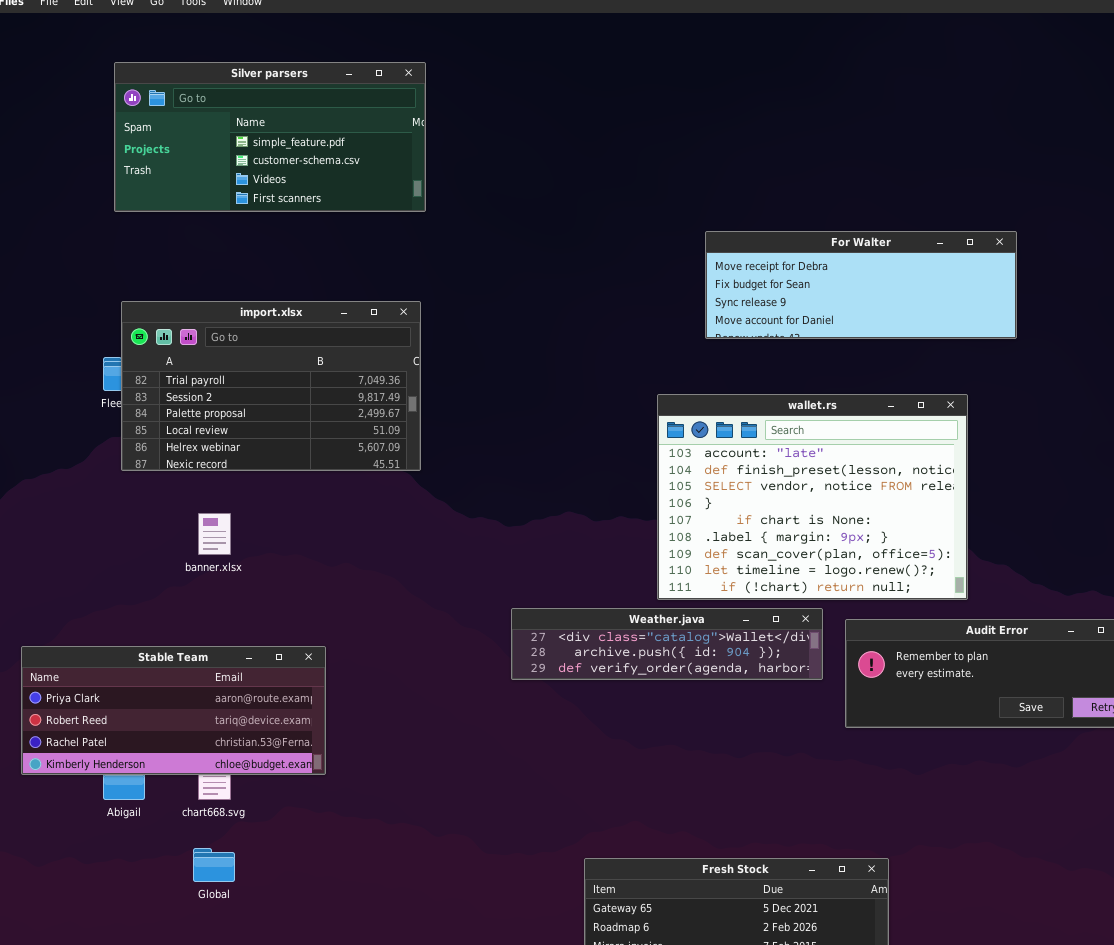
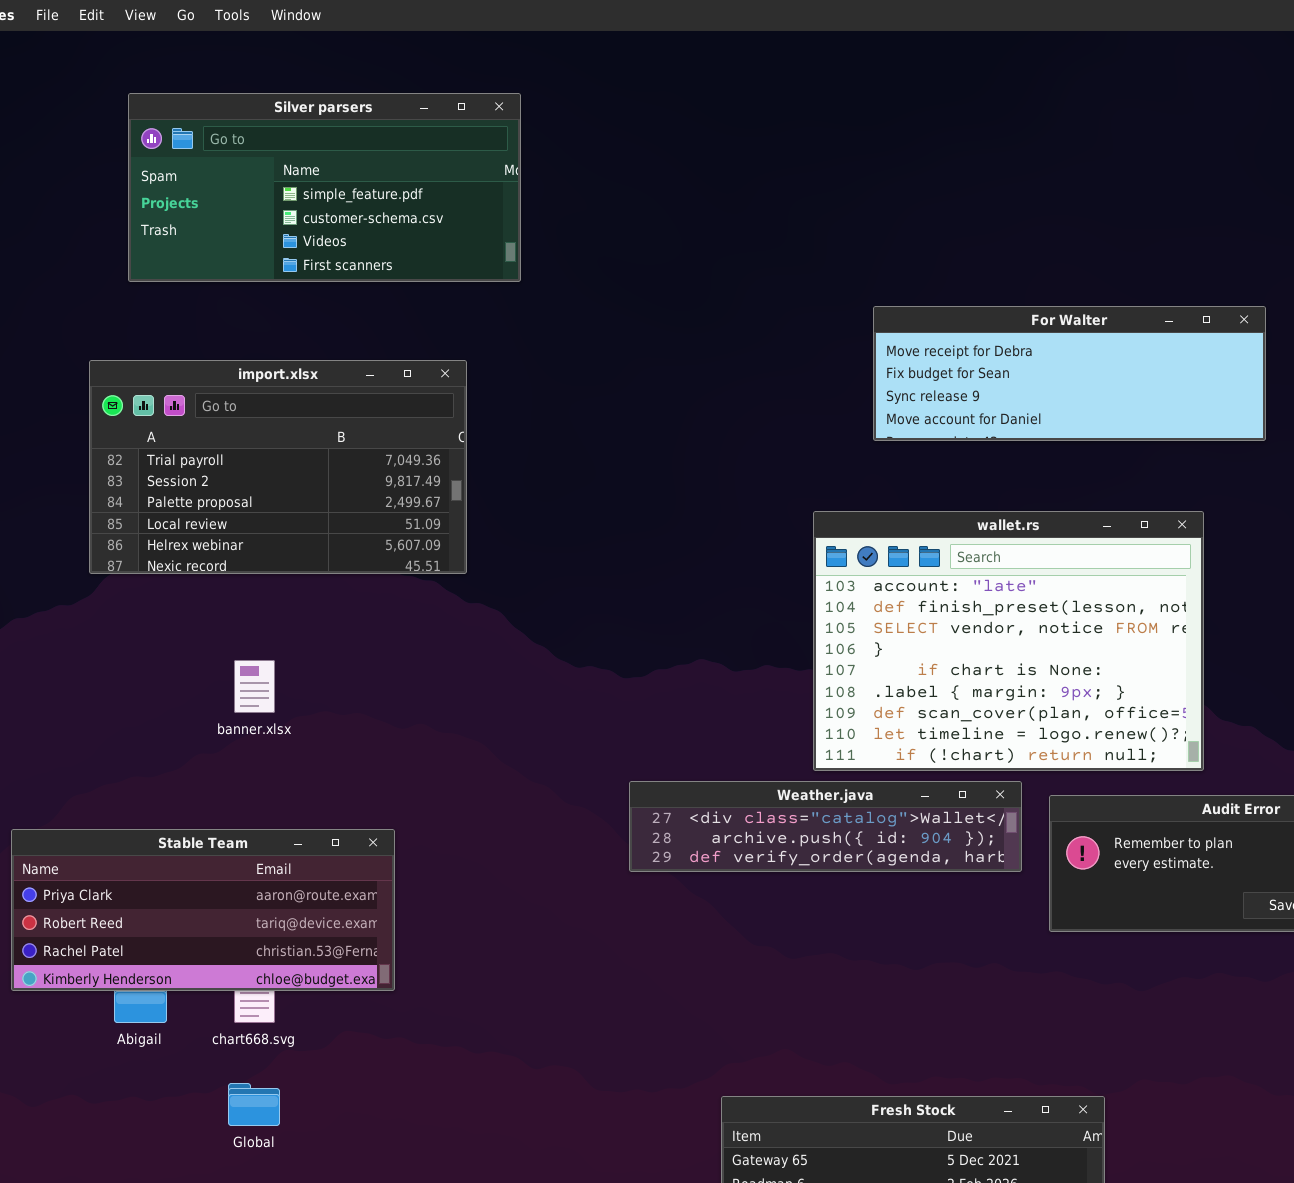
import.xlsx: [121,301,421,471] -> [89,360,467,574], moved

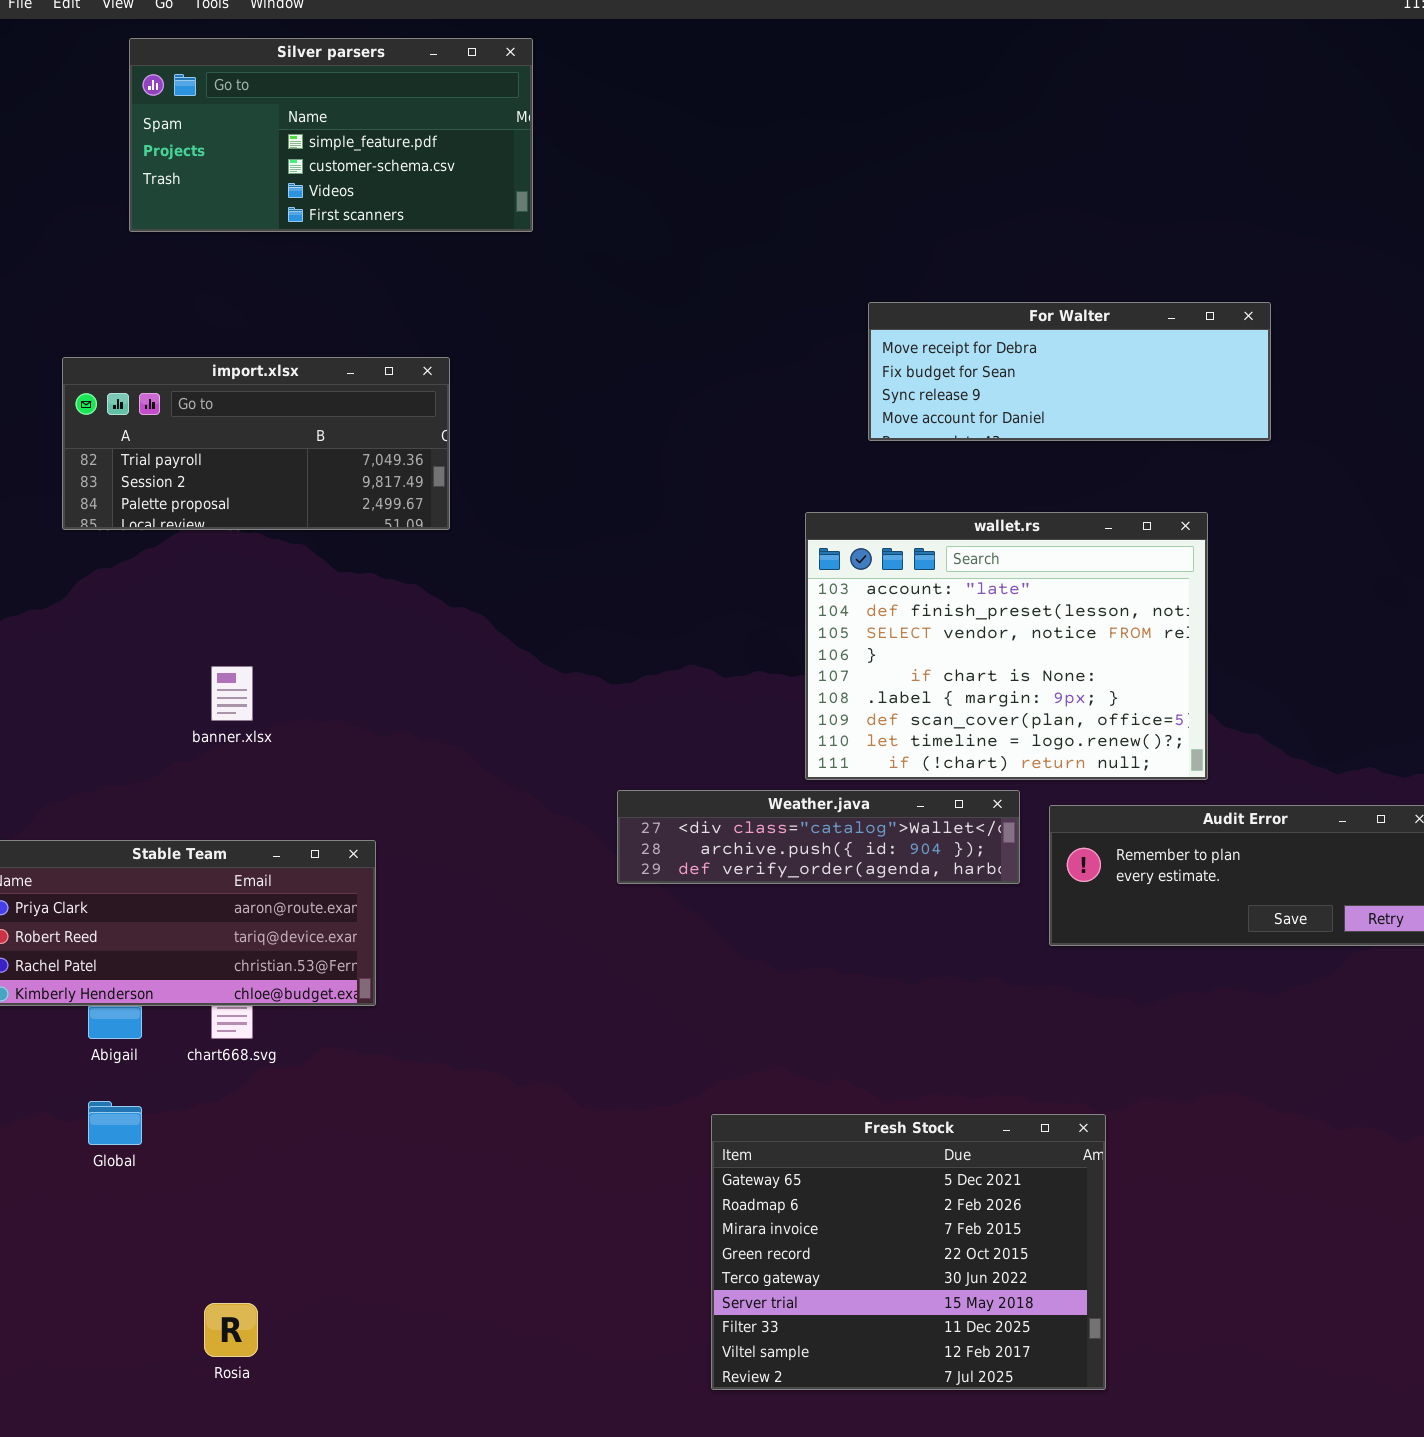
Silver parsers: [128,93,521,282] -> [129,38,533,232], moved
import.xlsx: [89,360,467,574] -> [62,357,450,530], resized
Global: [228,1083,280,1126] -> [88,1101,142,1145], moved

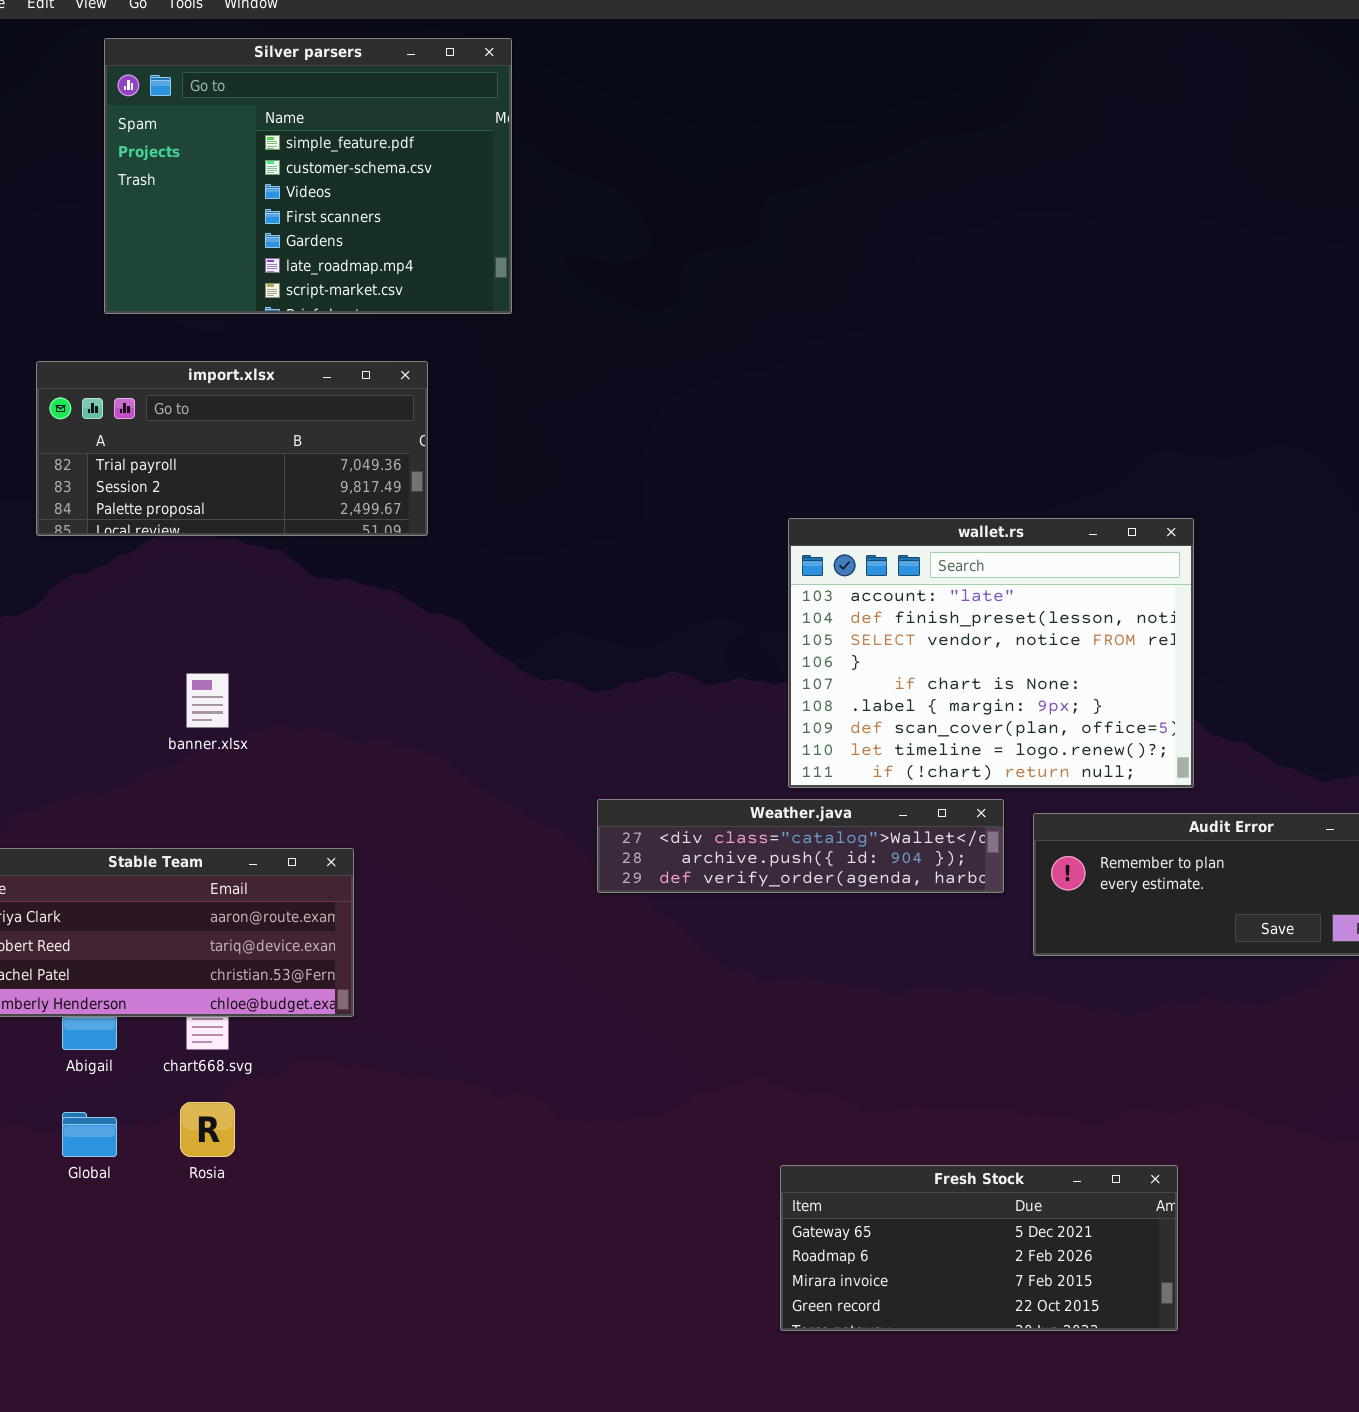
Silver parsers: [129,38,533,232] -> [104,38,512,314], resized
For Walter: [868,302,1271,441] -> none, closed
Fresh Stock: [711,1114,1106,1390] -> [780,1165,1178,1331], moved, resized
Rosia: [204,1303,258,1357] -> [180,1102,235,1157], moved

